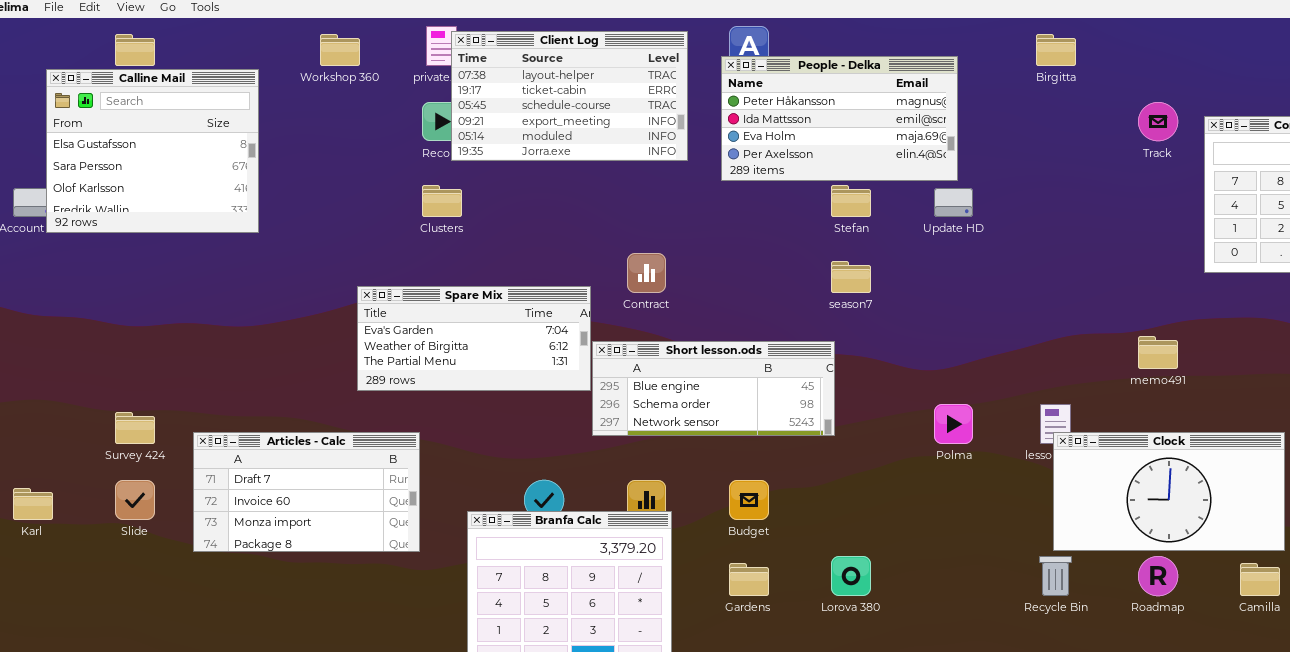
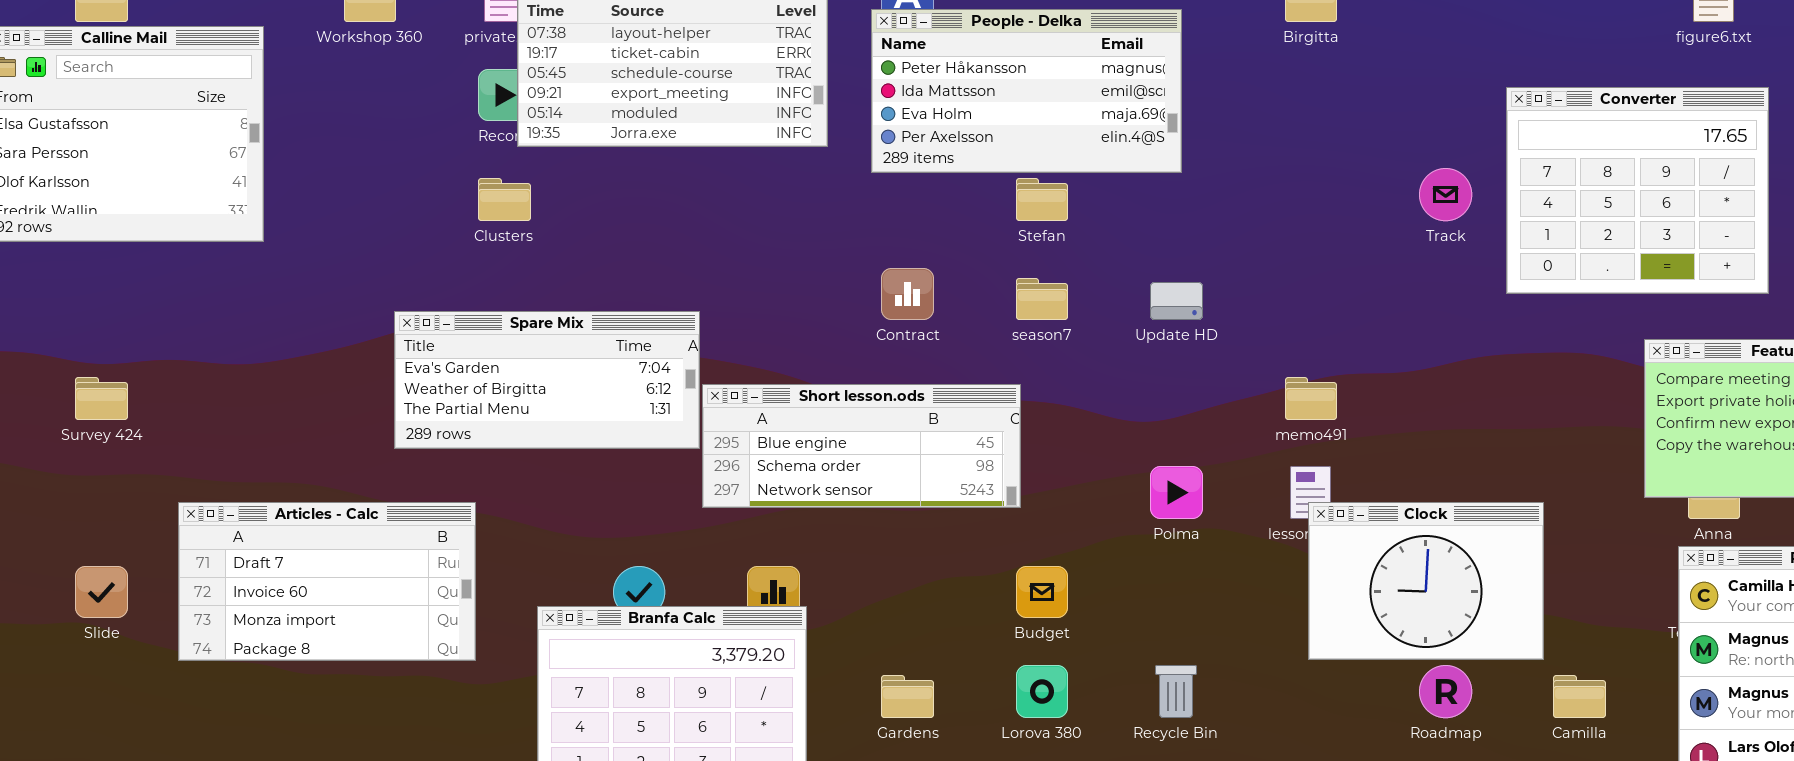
Track: [1138,102,1178,141] -> [1419,168,1472,221], moved
Update HD: [934,188,973,217] -> [1150,282,1203,320], moved
Contract: [627,253,666,293] -> [881,268,934,320], moved
memo491: [1138,336,1178,369] -> [1285,377,1337,420], moved
Survey 424: [115,412,155,444] -> [75,377,128,420], moved
Clock: [1053,432,1285,551] -> [1308,502,1544,660], resized
Budget: [729,480,769,520] -> [1016,566,1068,618], moved
Recycle Bin: [1039,556,1072,596] -> [1155,665,1197,718], moved

